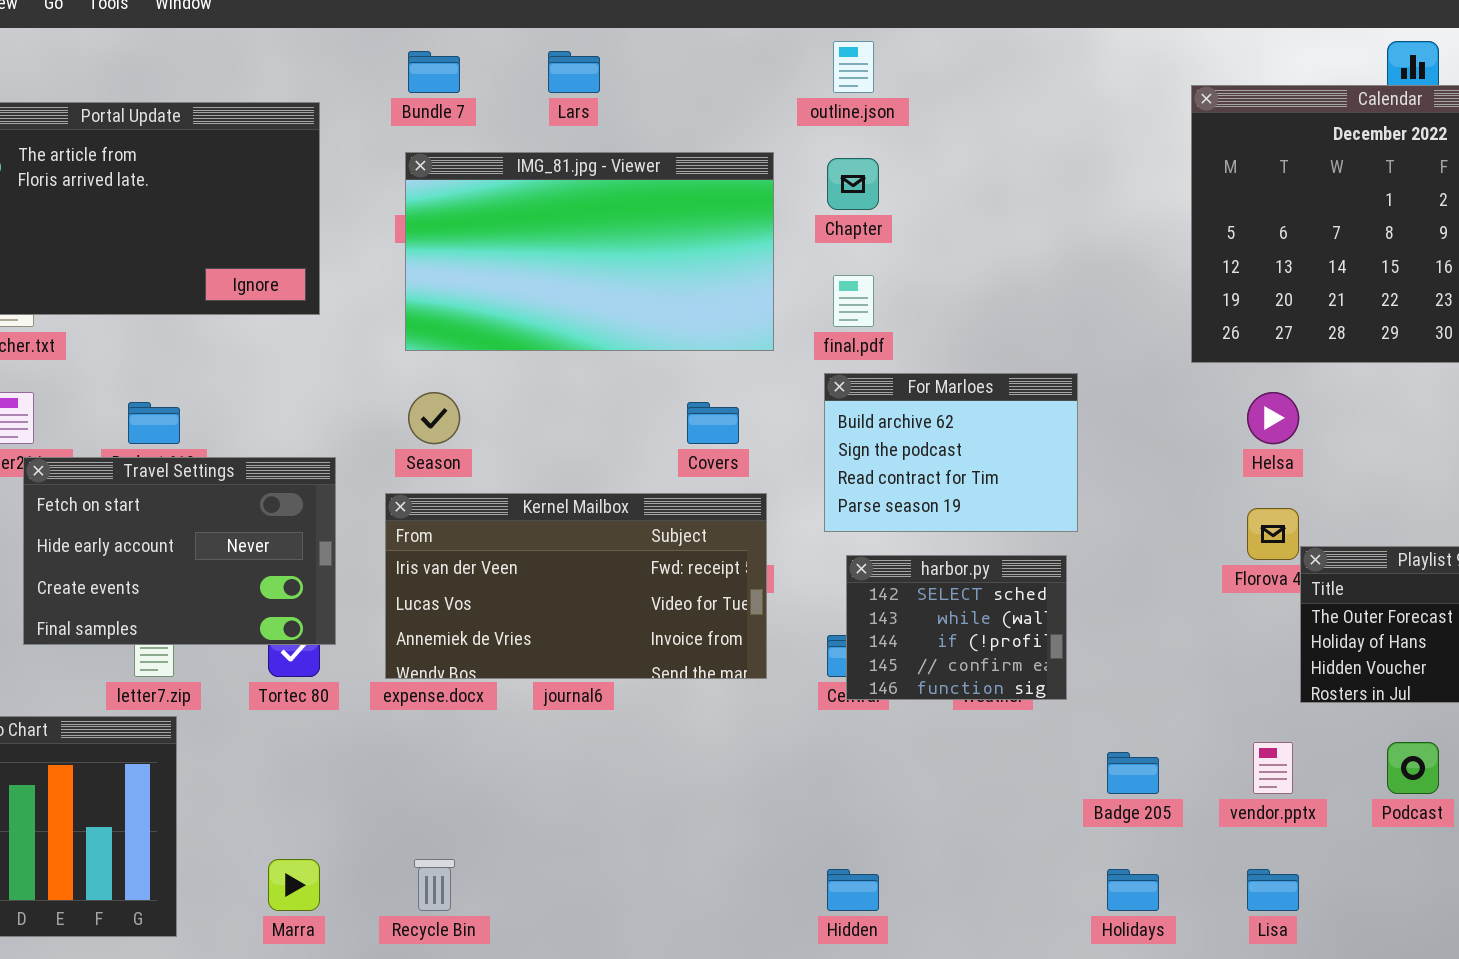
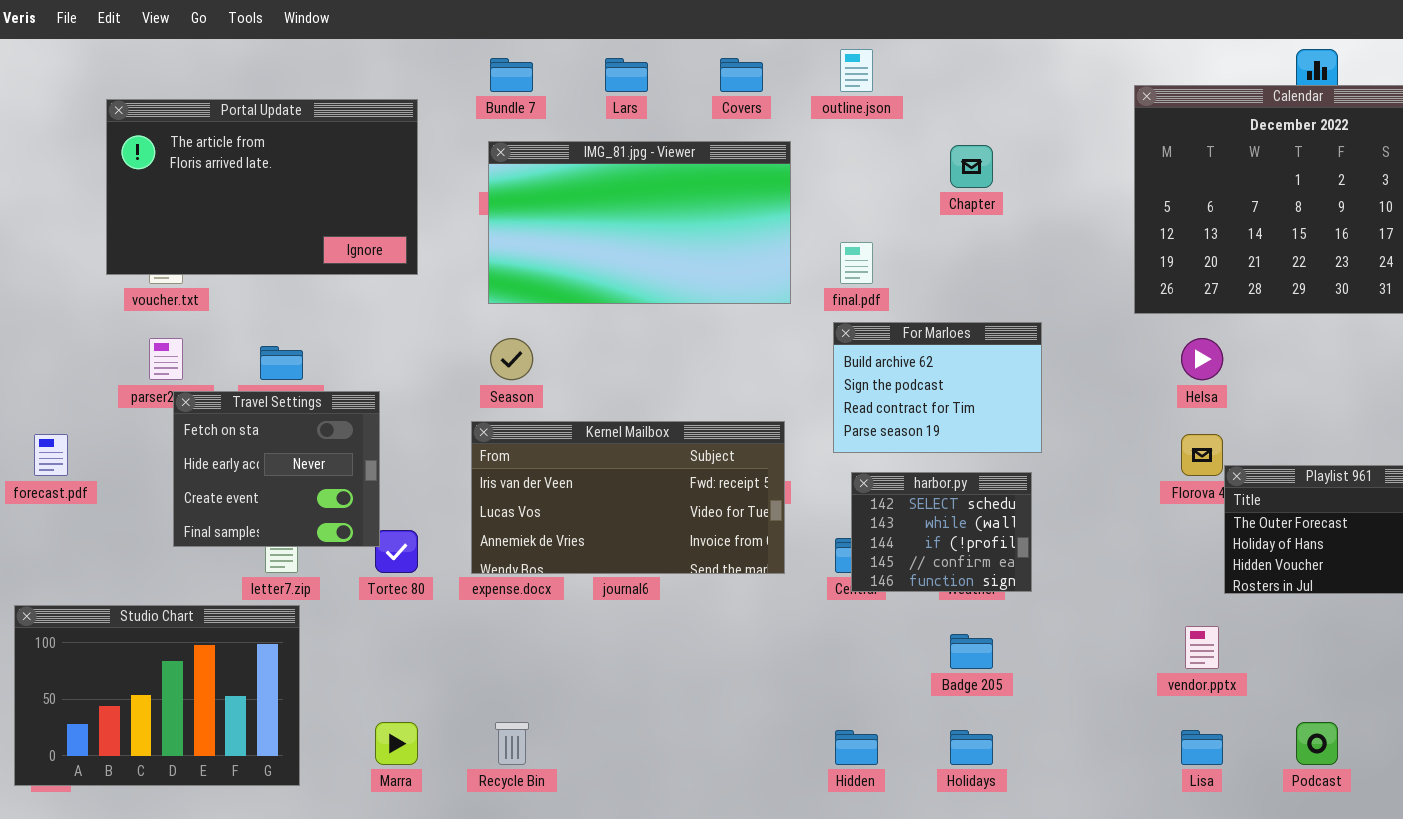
Chapter: [827,158,879,210] -> [950,145,993,188], moved
Covers: [687,402,739,444] -> [720,58,763,92], moved
Travel Settings: [23,457,336,645] -> [173,391,380,547], resized
Podcast: [1387,742,1439,794] -> [1296,722,1338,765], moved
Badge 205: [1107,752,1159,794] -> [950,634,993,669], moved
Holidays: [1107,869,1159,911] -> [950,730,993,765], moved

